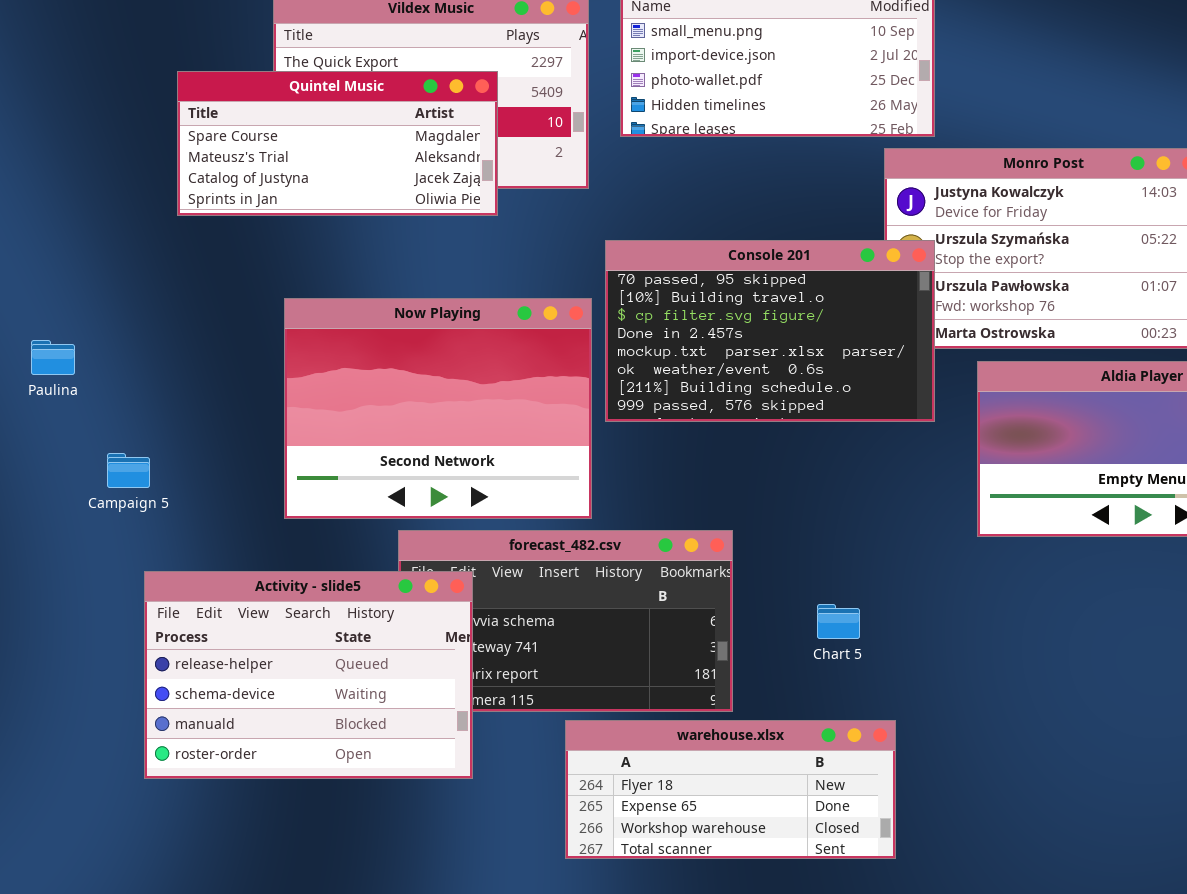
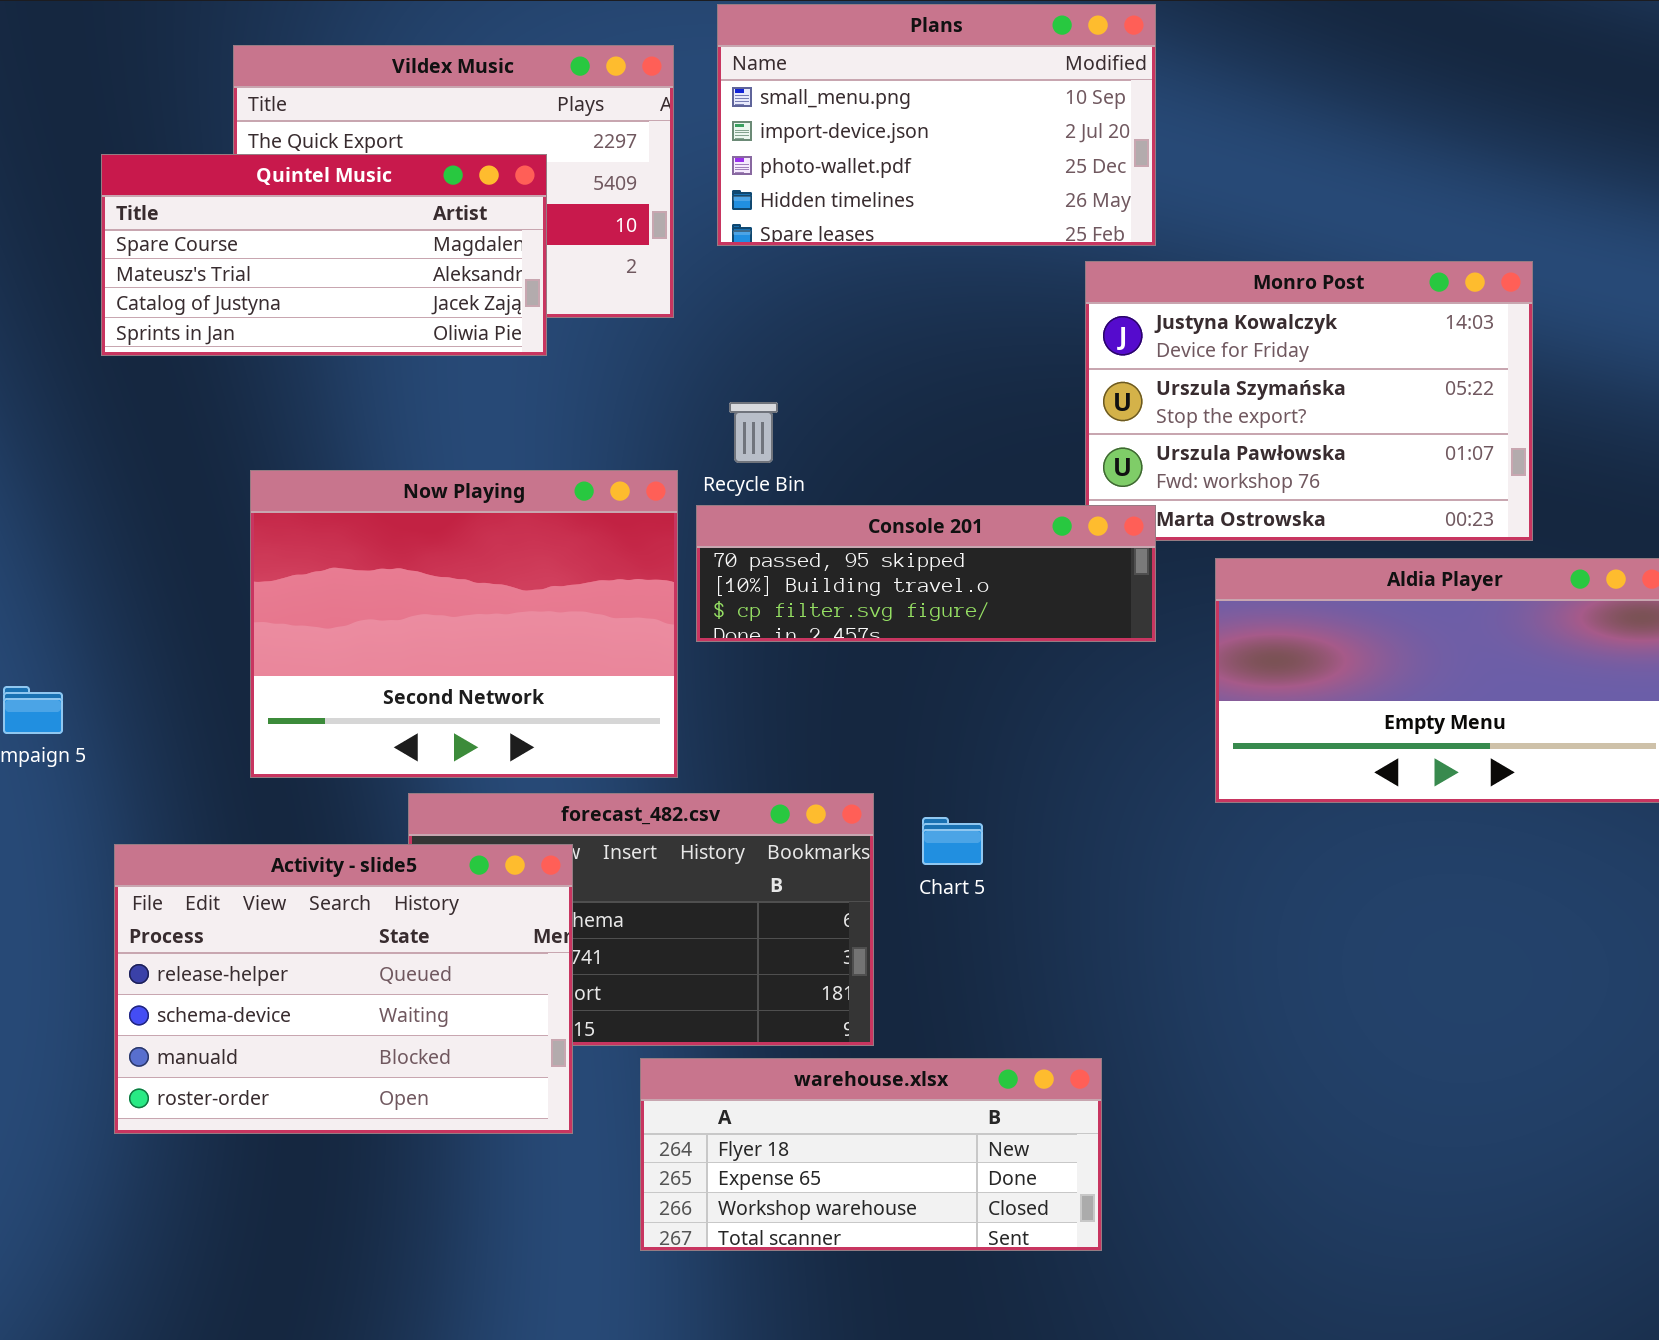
Console 201: [605,240,935,422] -> [696,505,1156,642], resized
Activity - slide5: [144,571,473,779] -> [114,844,573,1134], moved
Chart 5: [817,604,860,639] -> [922,817,983,865], moved

